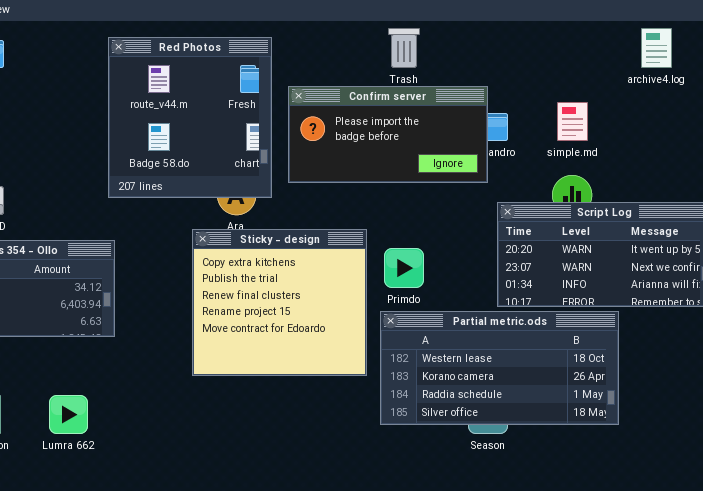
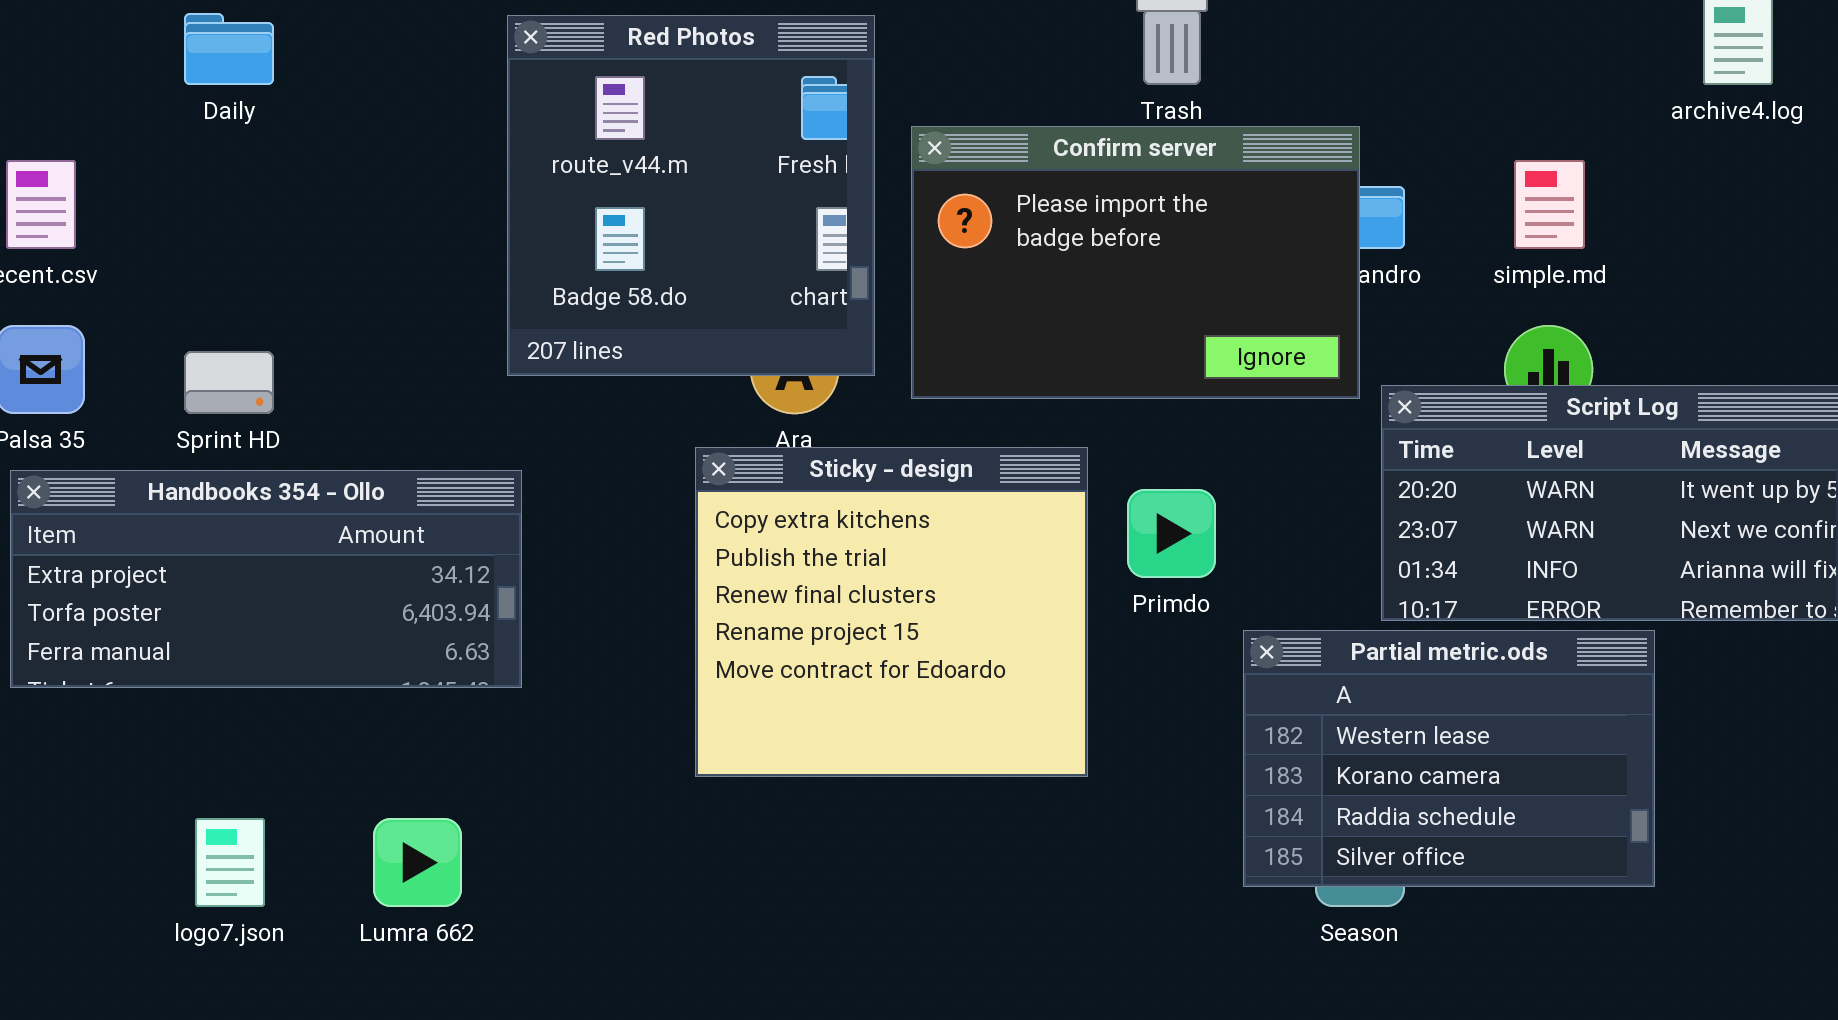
Confirm server: [288,86,488,183] -> [911,126,1360,399], resized
Partial metric.ods: [380,311,619,425] -> [1243,630,1655,887], resized

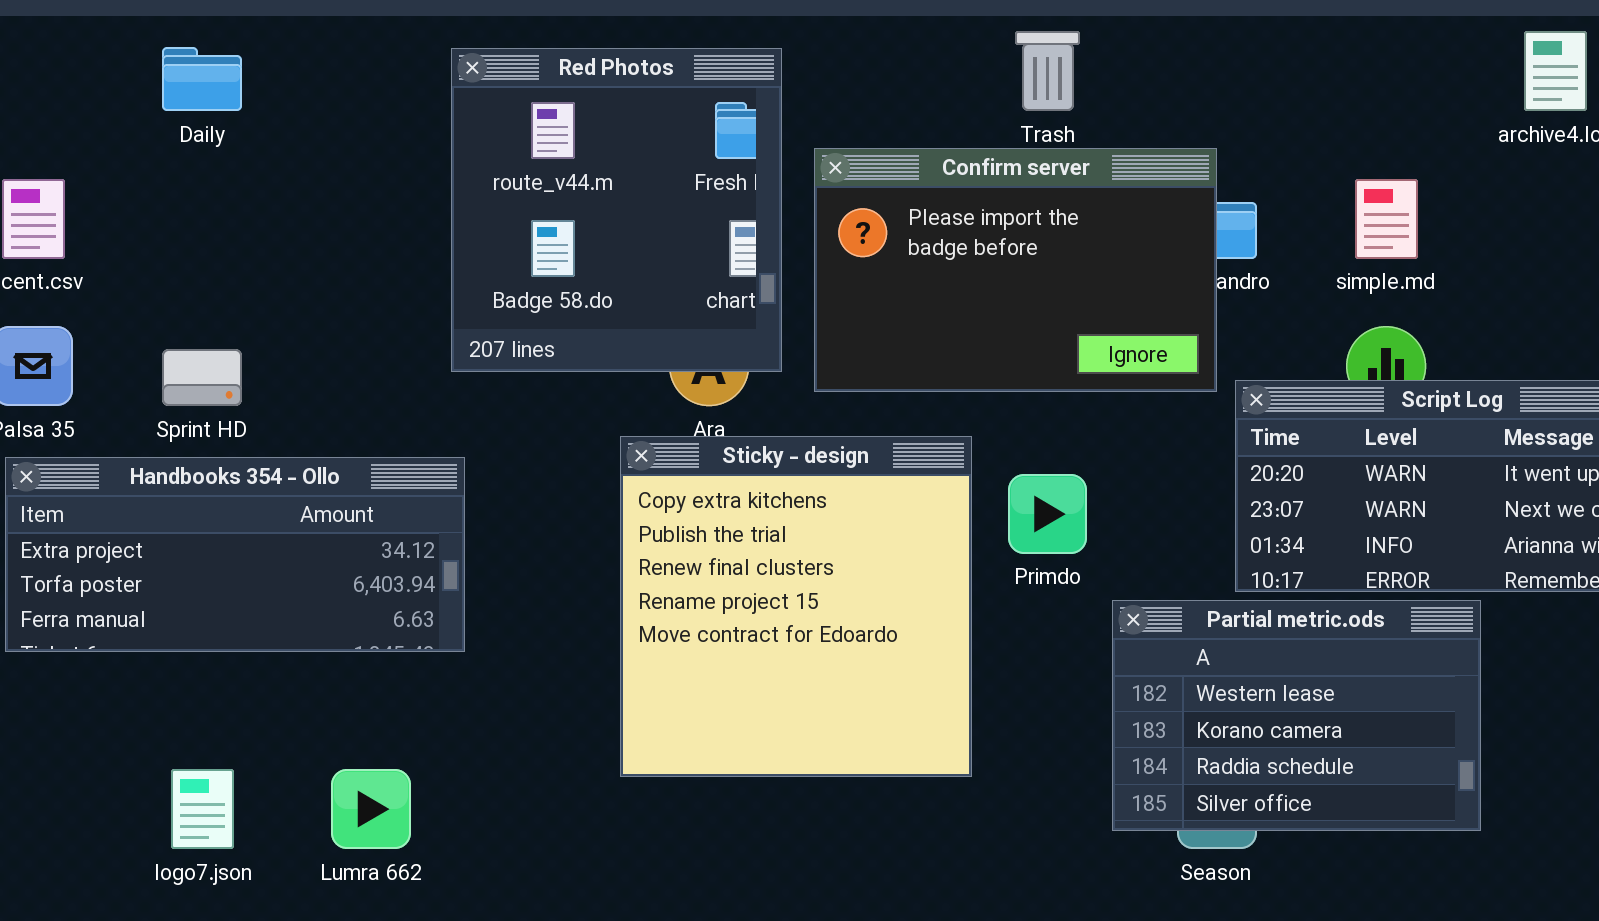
Sticky - design: [695,447,1088,777] -> [620,436,972,777], resized

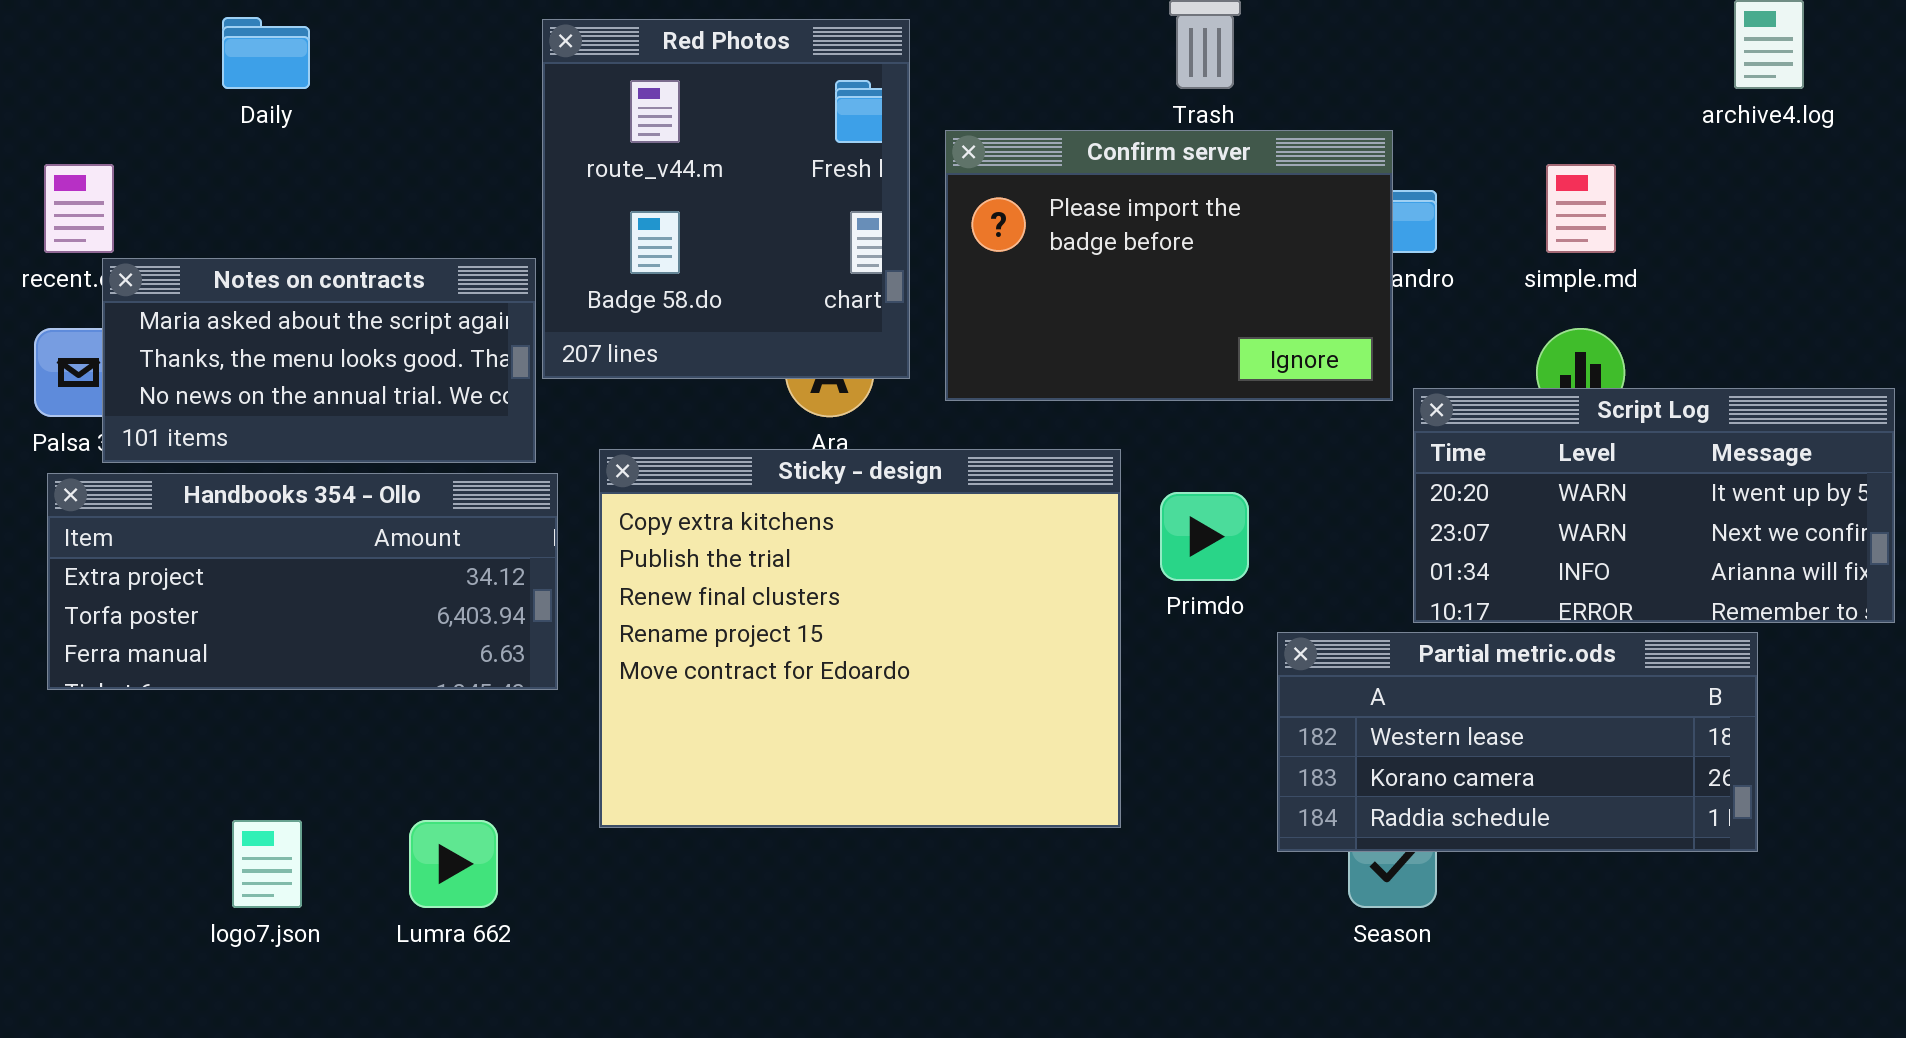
Notes on contracts: none -> [102,258,536,463], opened
Sticky - design: [620,436,972,777] -> [599,449,1121,828], resized
Partial metric.ods: [1112,600,1481,831] -> [1277,632,1758,852], resized

